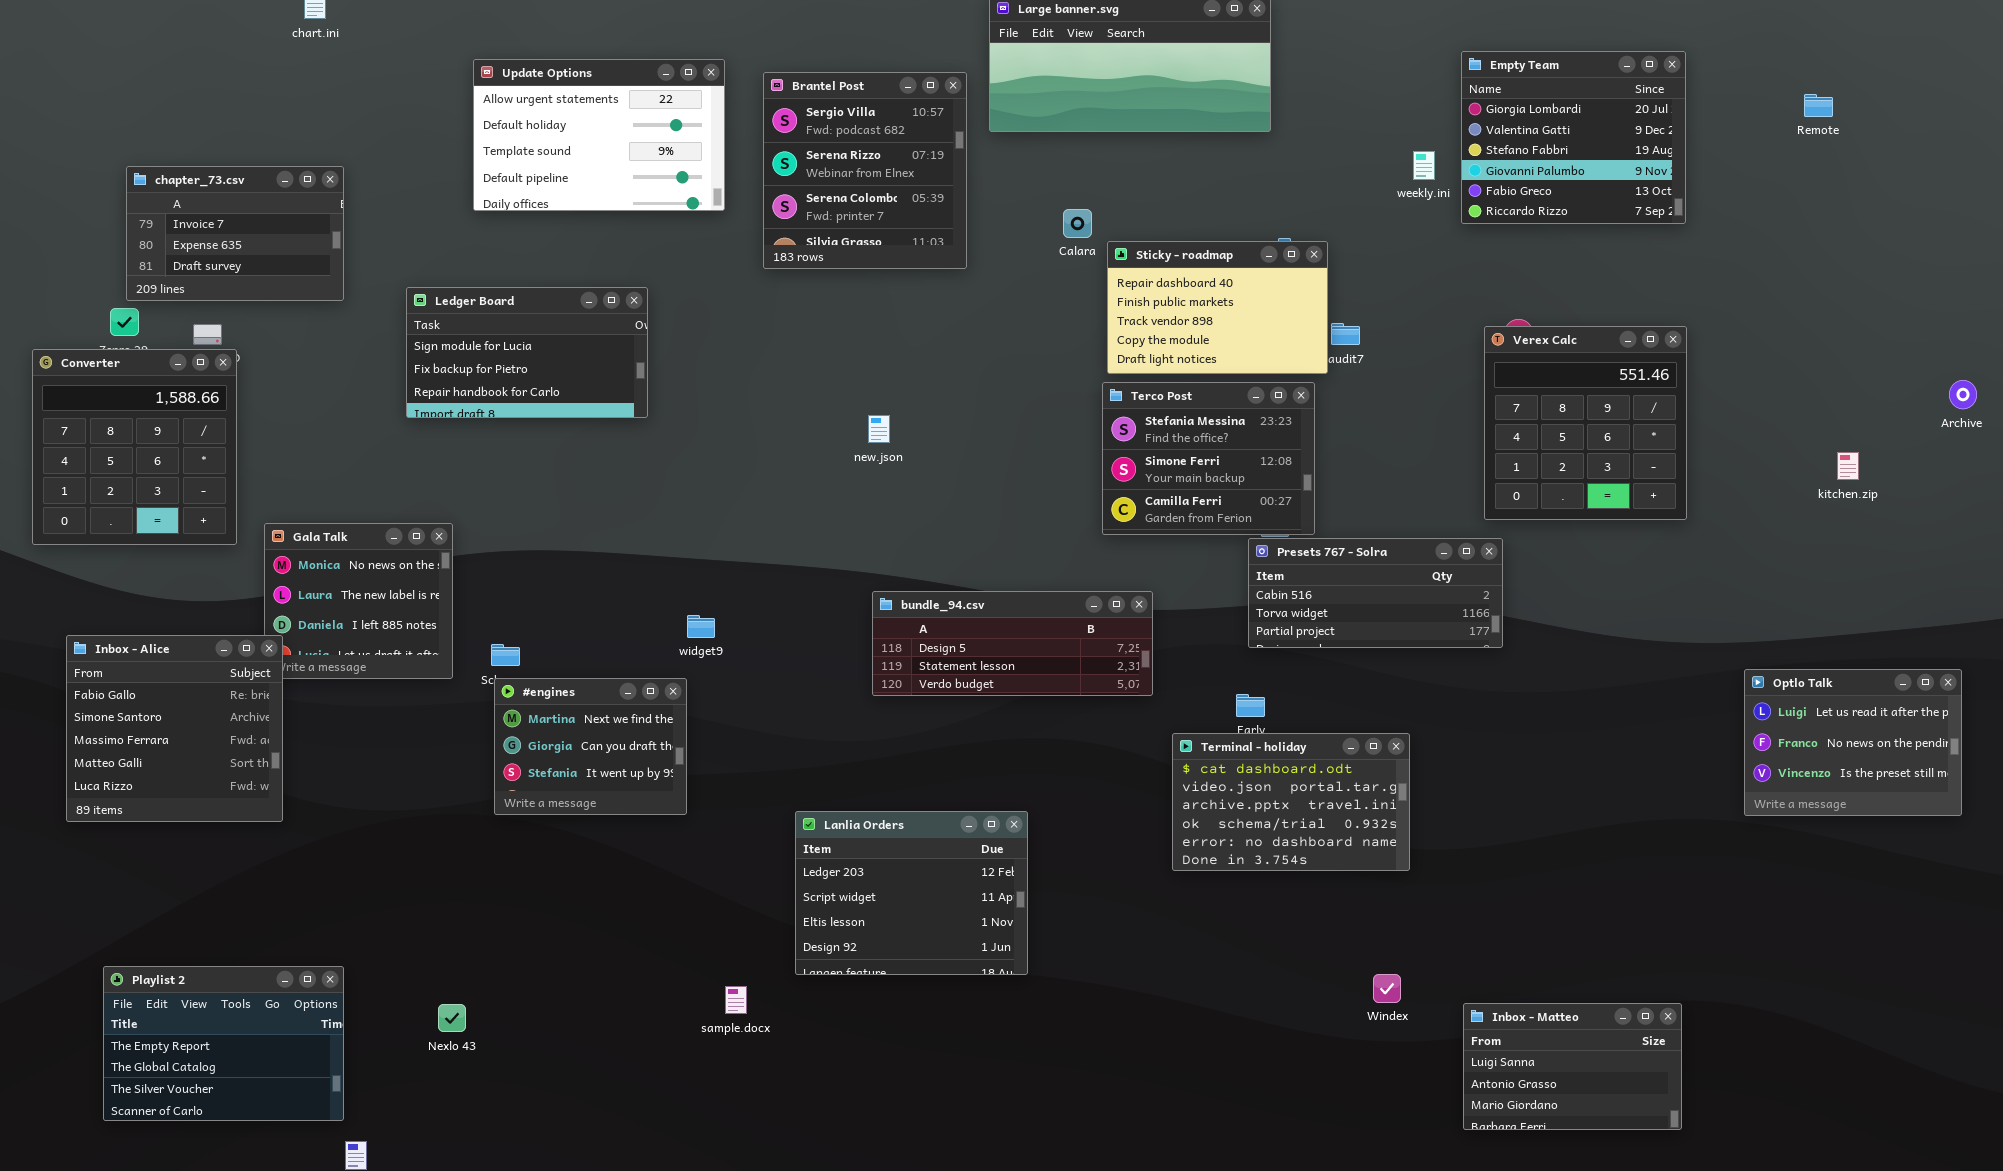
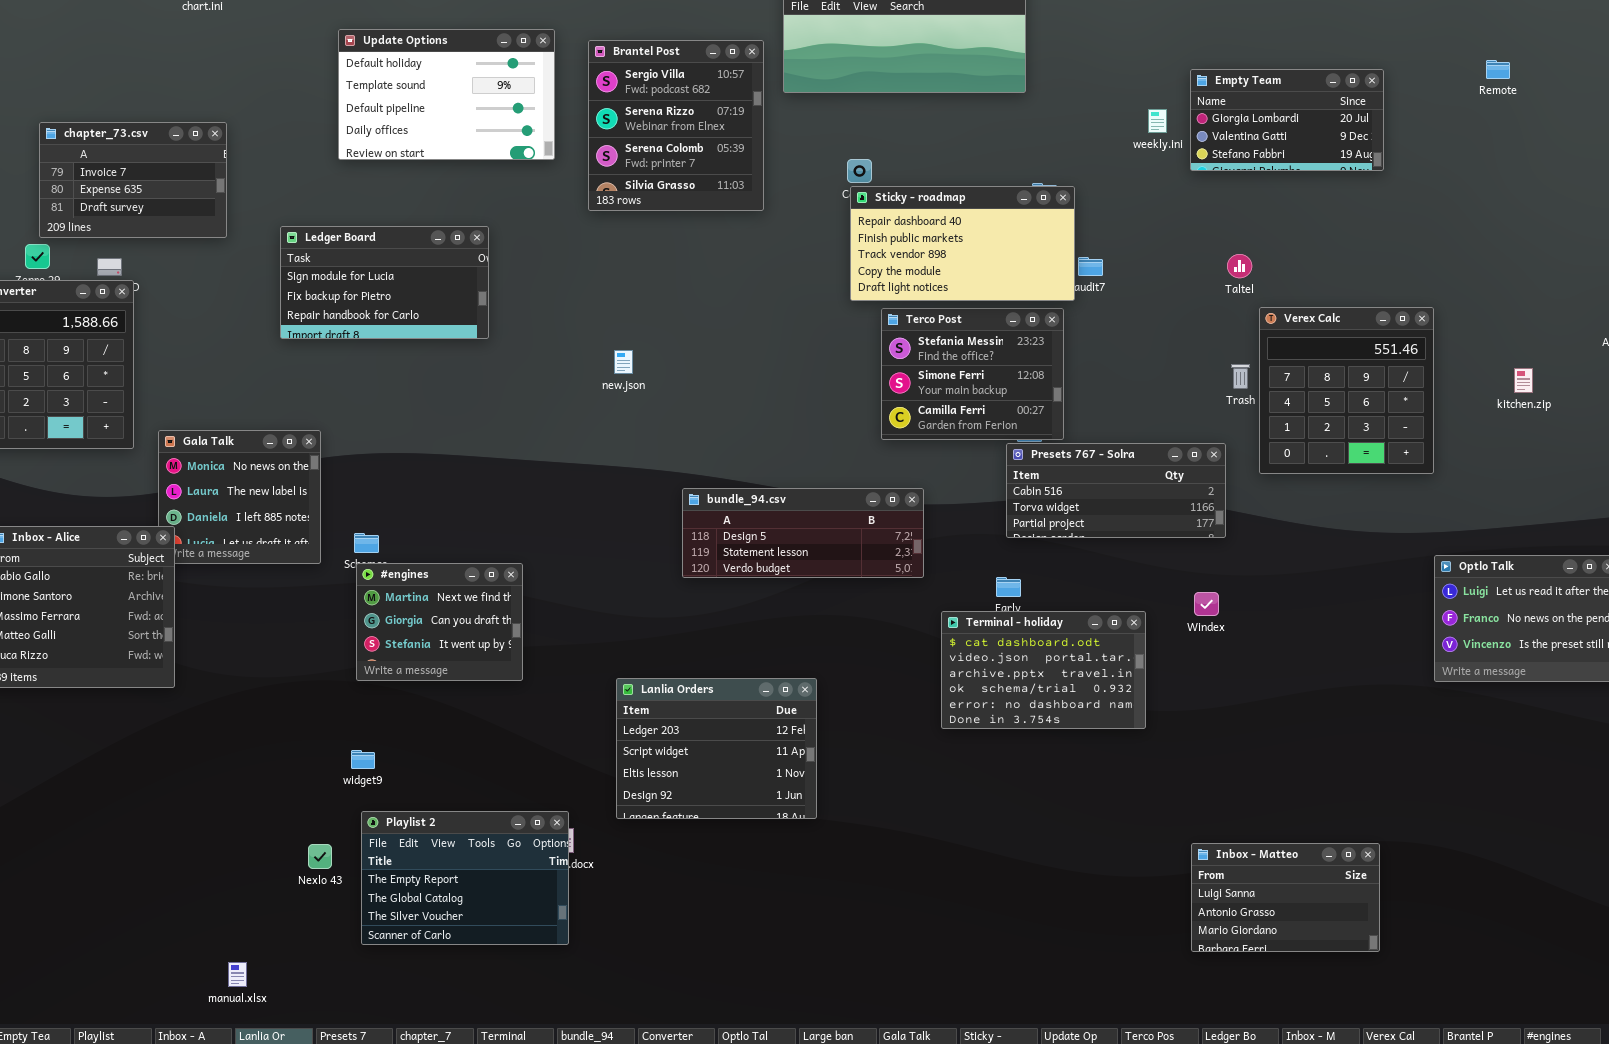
Empty Team: [1461,51,1686,224] -> [1190,69,1384,171], resized
Update Options: [473,59,725,211] -> [338,29,555,160], scrolled down 1 row
Sticky - roadmap: [1107,241,1328,374] -> [850,186,1075,301], resized
Verex Calc: [1484,326,1687,520] -> [1259,307,1434,474], moved
new.json: [868,415,890,443] -> [614,350,633,374], moved
widget9: [687,615,715,638] -> [351,750,375,769], moved
Playlist 2: [103,966,344,1121] -> [361,811,569,945], moved
Windex: [1373,974,1401,1003] -> [1194,592,1219,616], moved

